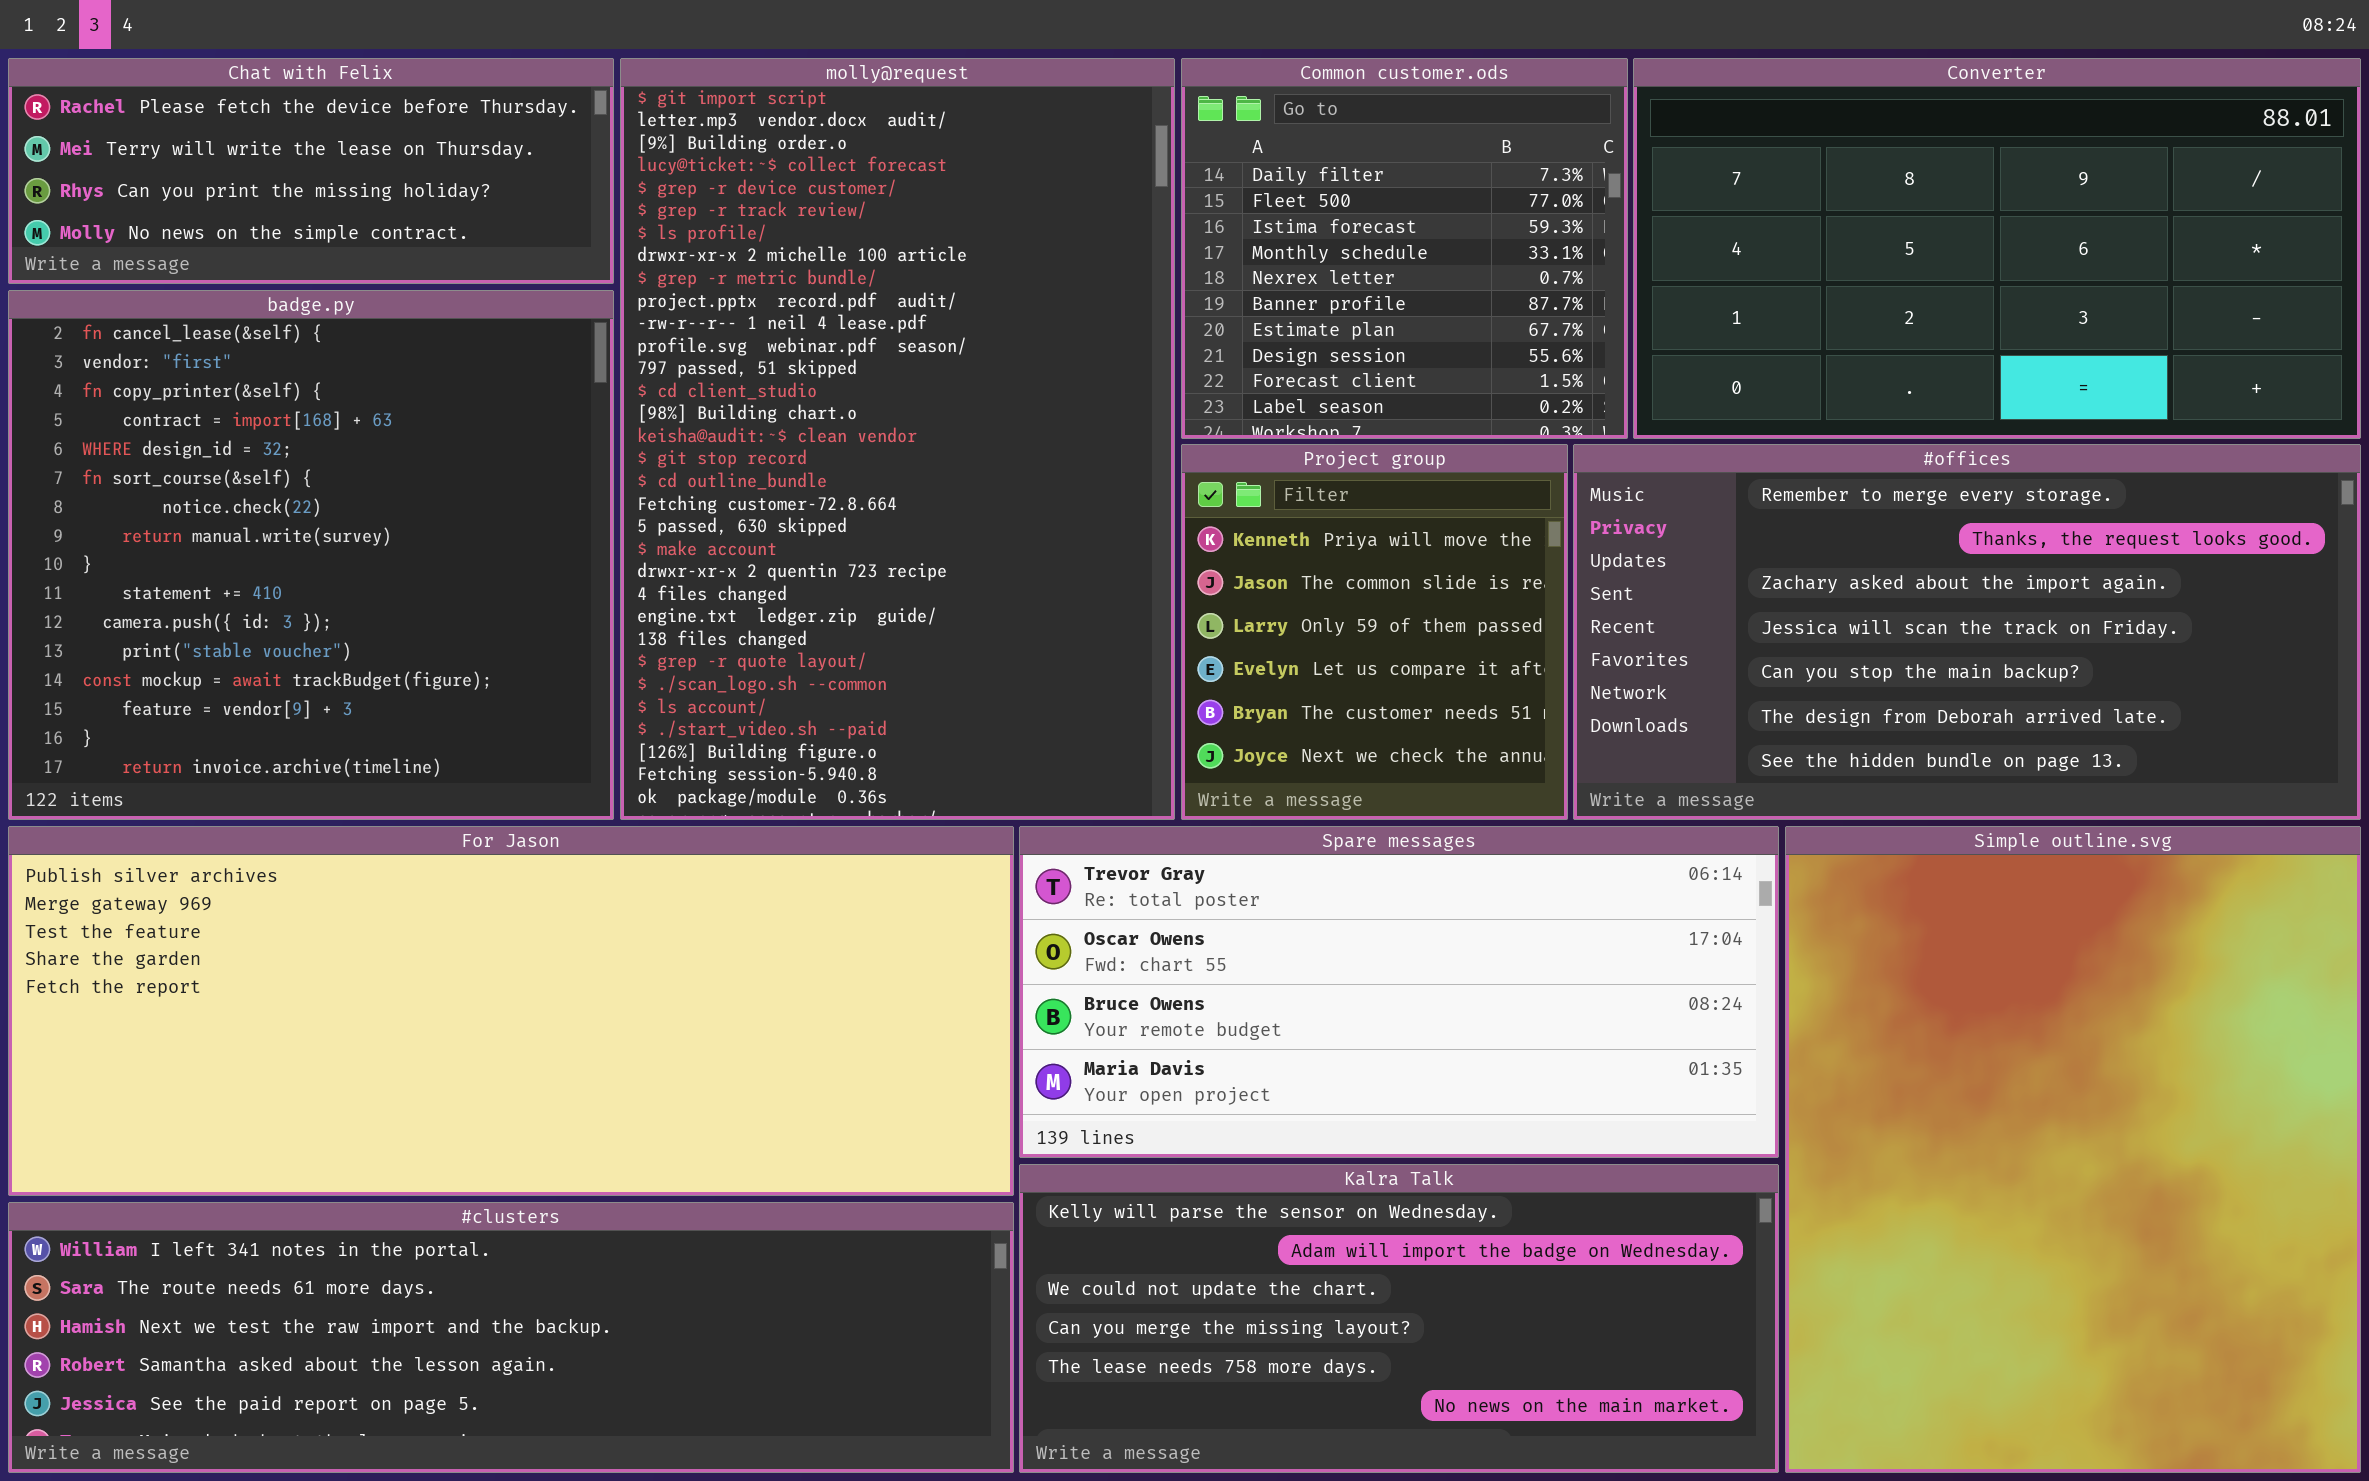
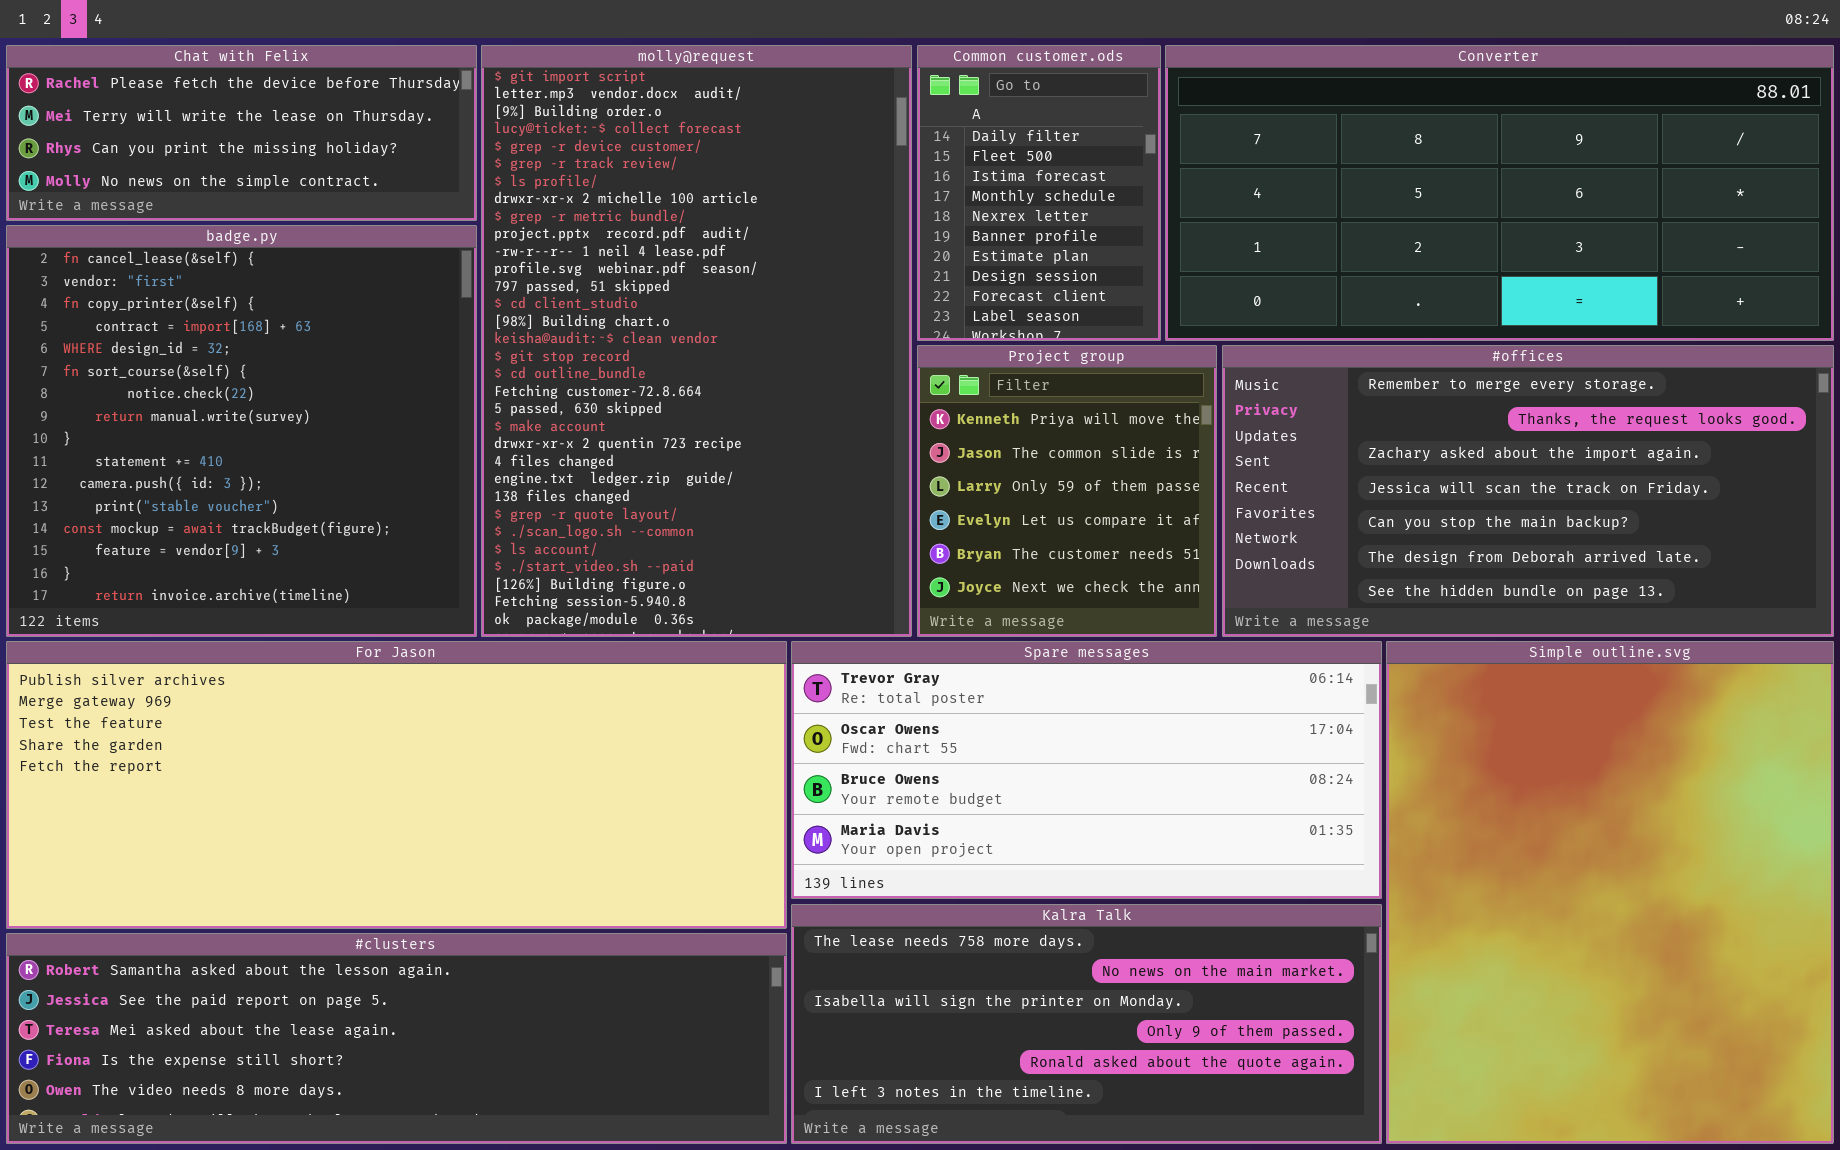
Common customer.ods: [1181,58,1628,439] -> [917,45,1161,341], resized
Converter: [1633,58,2361,439] -> [1165,45,1834,341], resized
Kalra Talk: [1019,1164,1779,1473] -> [791,904,1382,1144], scrolled down 4 rows
#clusters: [8,1202,1014,1473] -> [6,933,787,1144], scrolled down 3 rows

